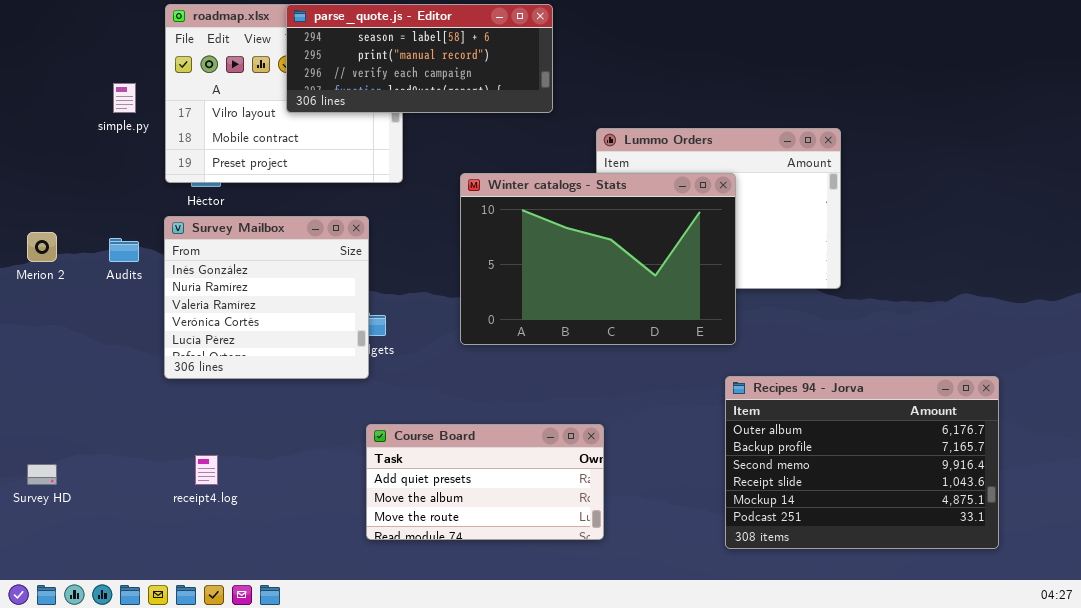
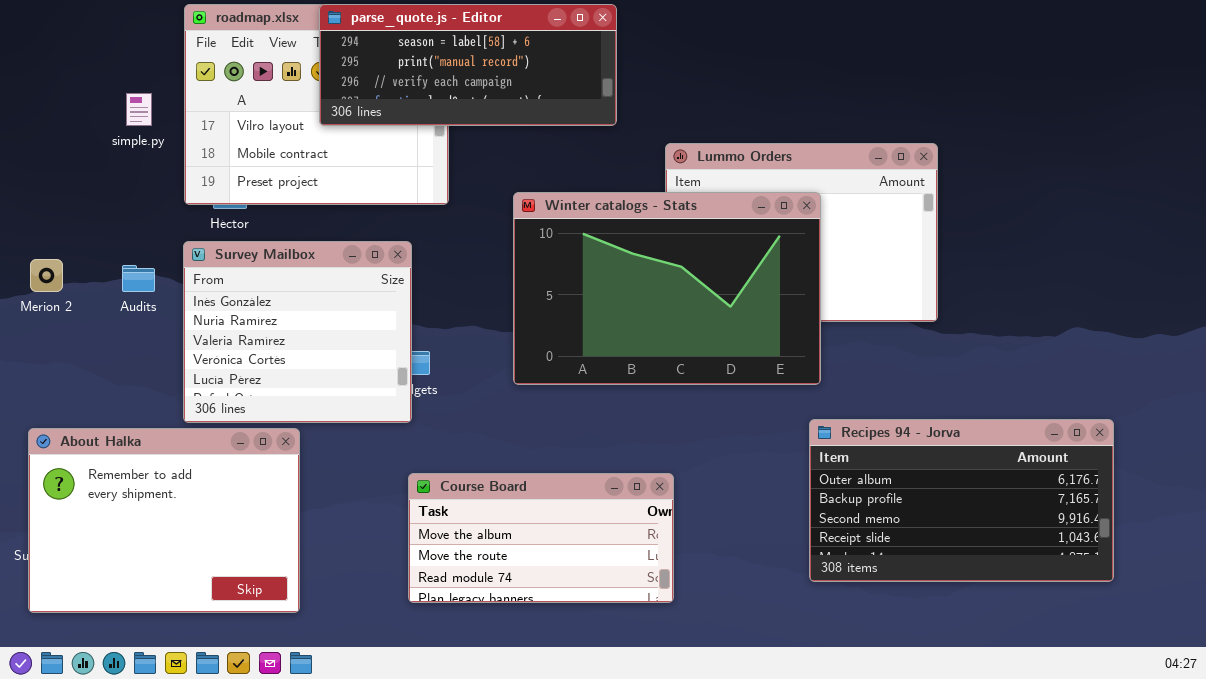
Recipes 94 - Jorva: [725,376,999,549] -> [809,419,1114,582], resized
About Halka: none -> [28,428,300,613], opened
Course Board: [366,424,604,540] -> [408,473,674,603], scrolled down 1 row

